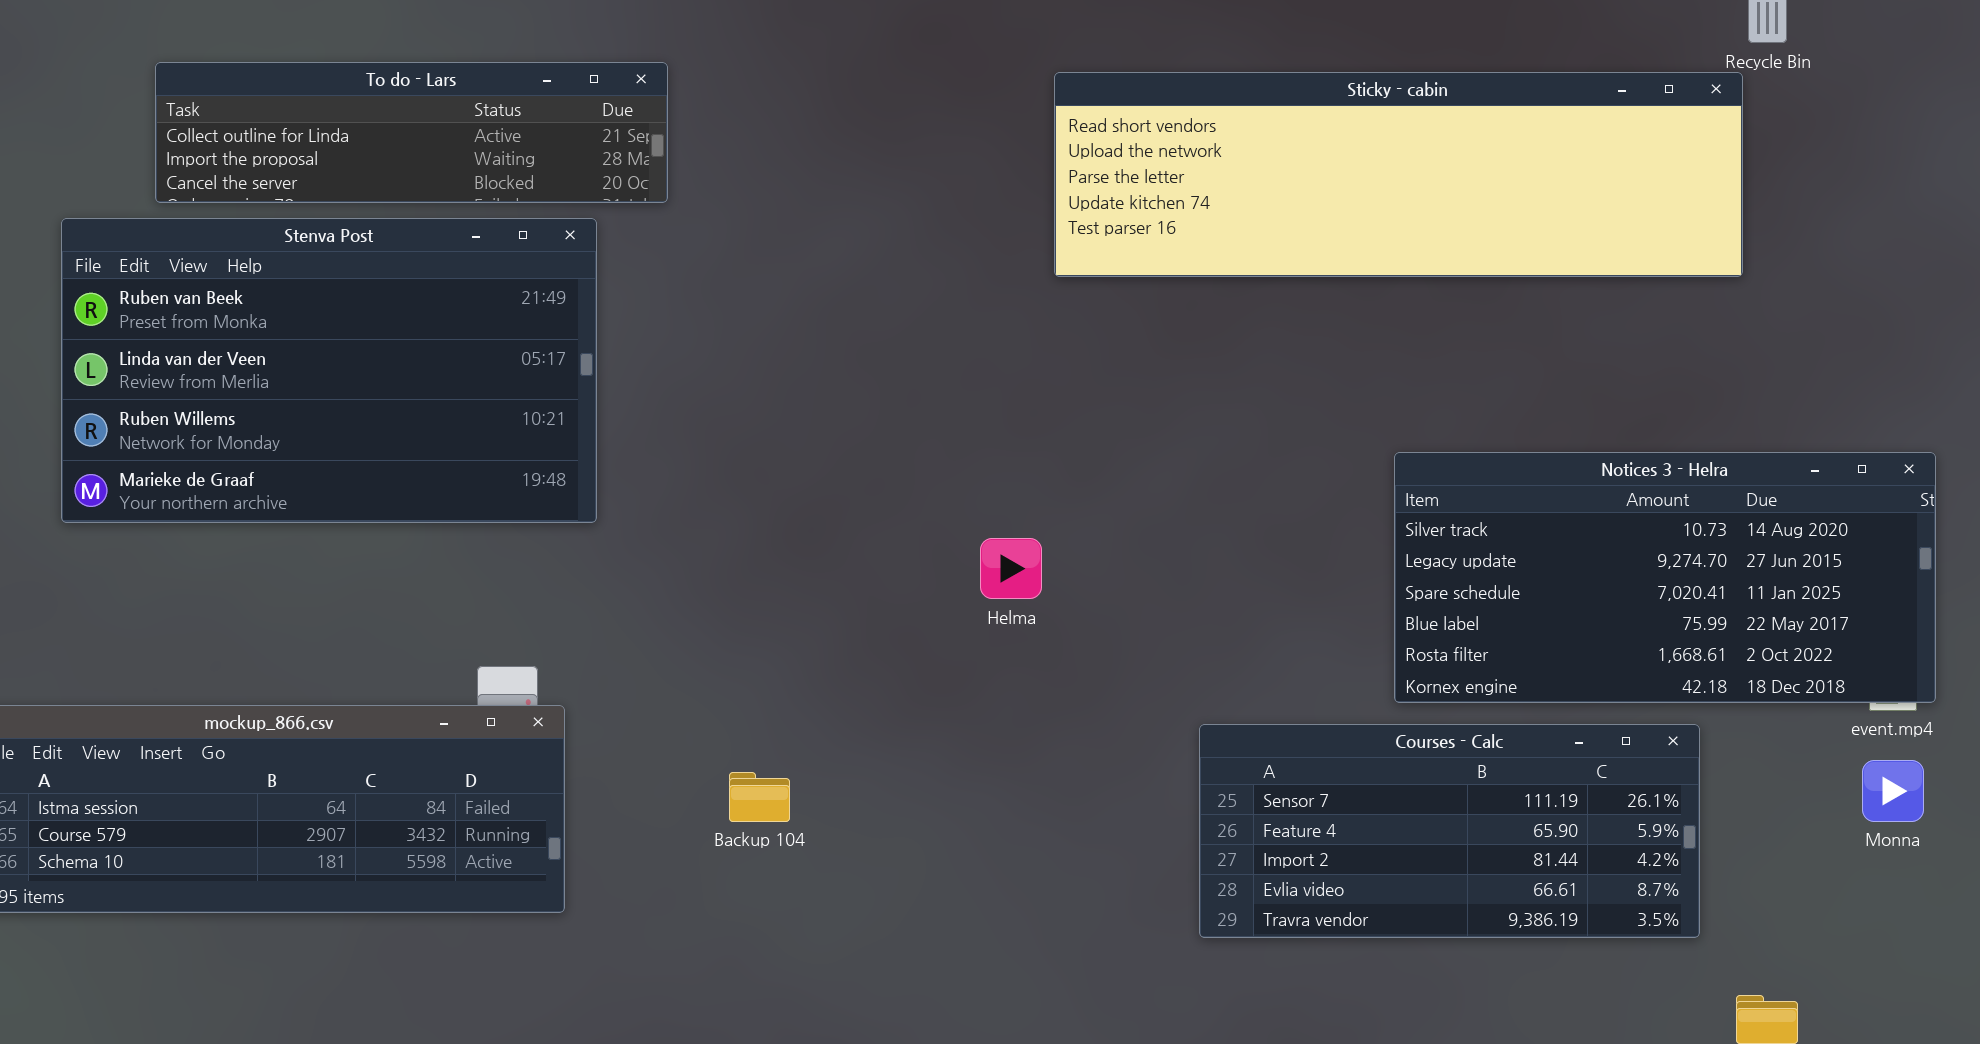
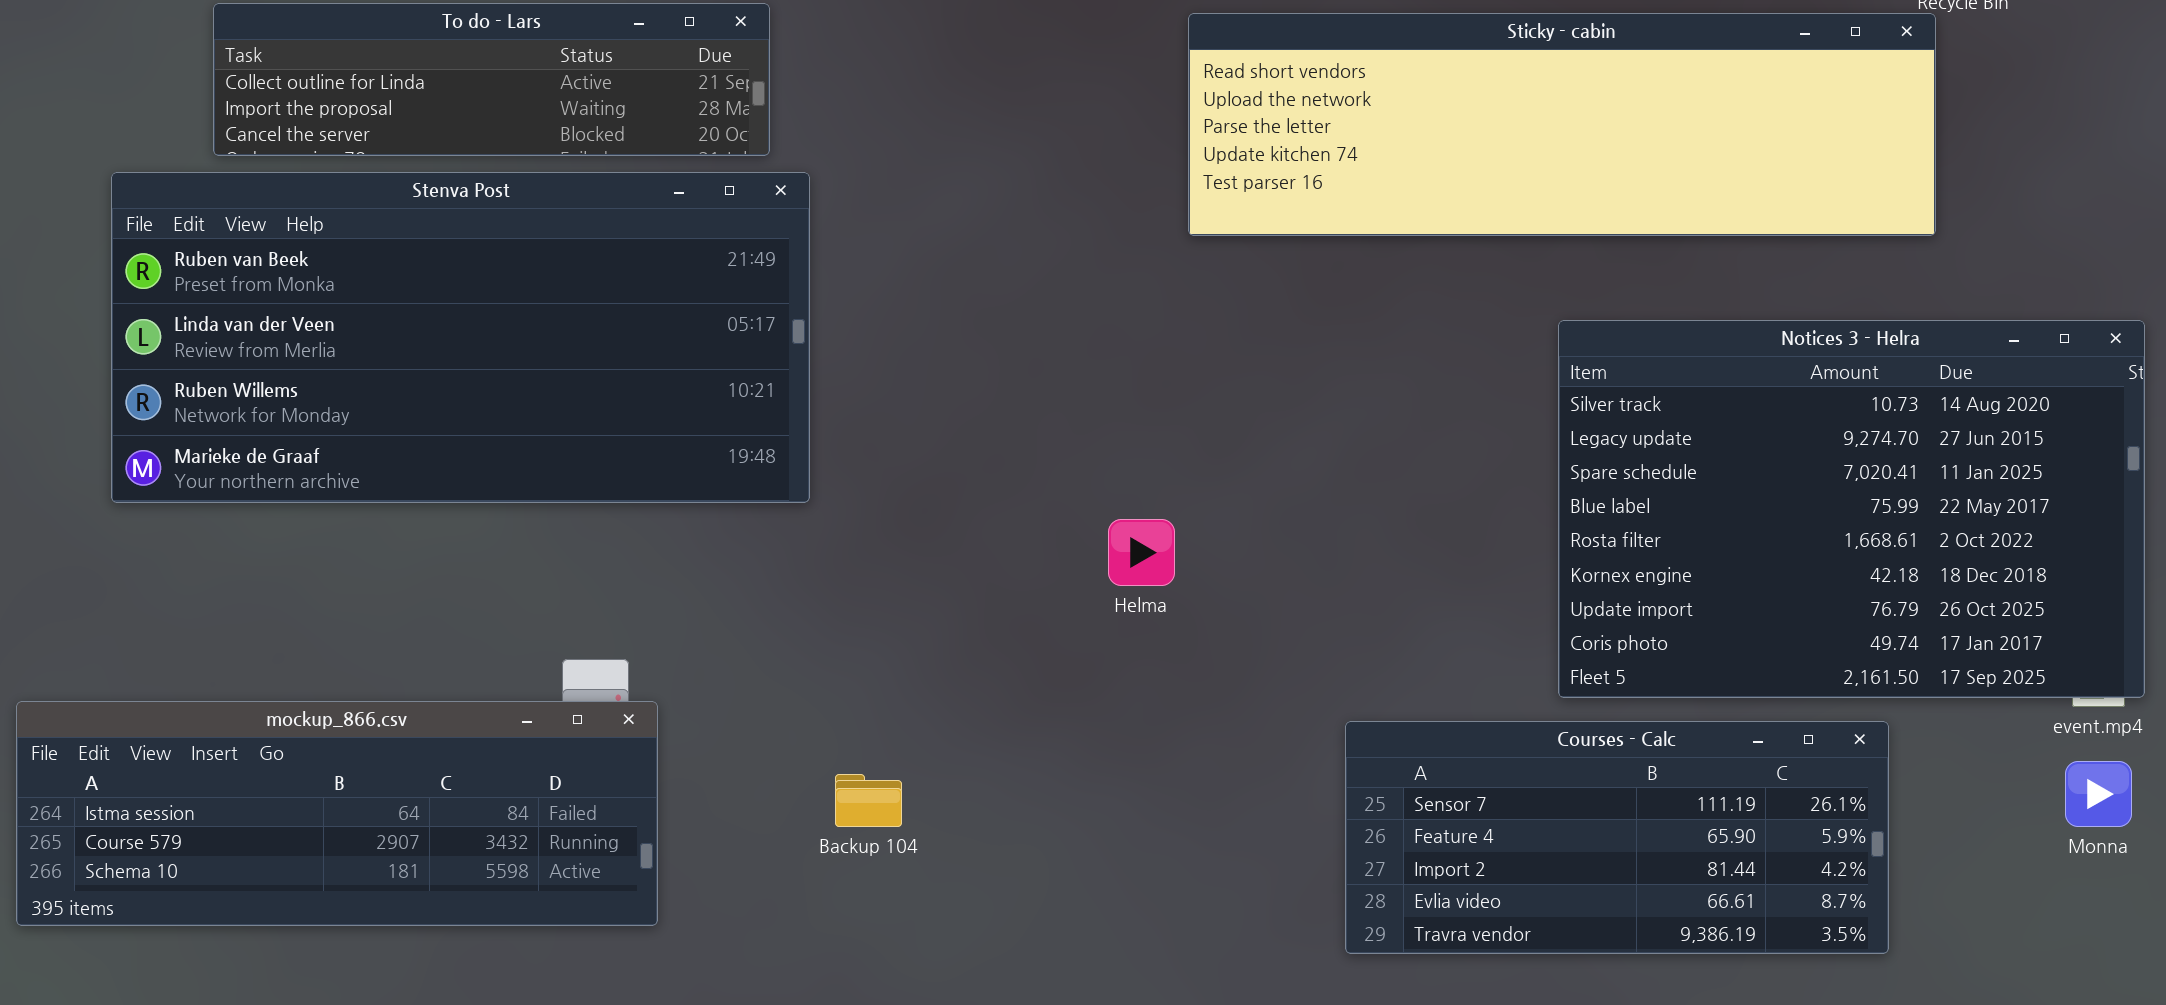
Stenva Post: [61,218,597,523] -> [111,172,810,503], resized
Notices 3 - Helra: [1394,452,1936,703] -> [1558,320,2145,698], resized

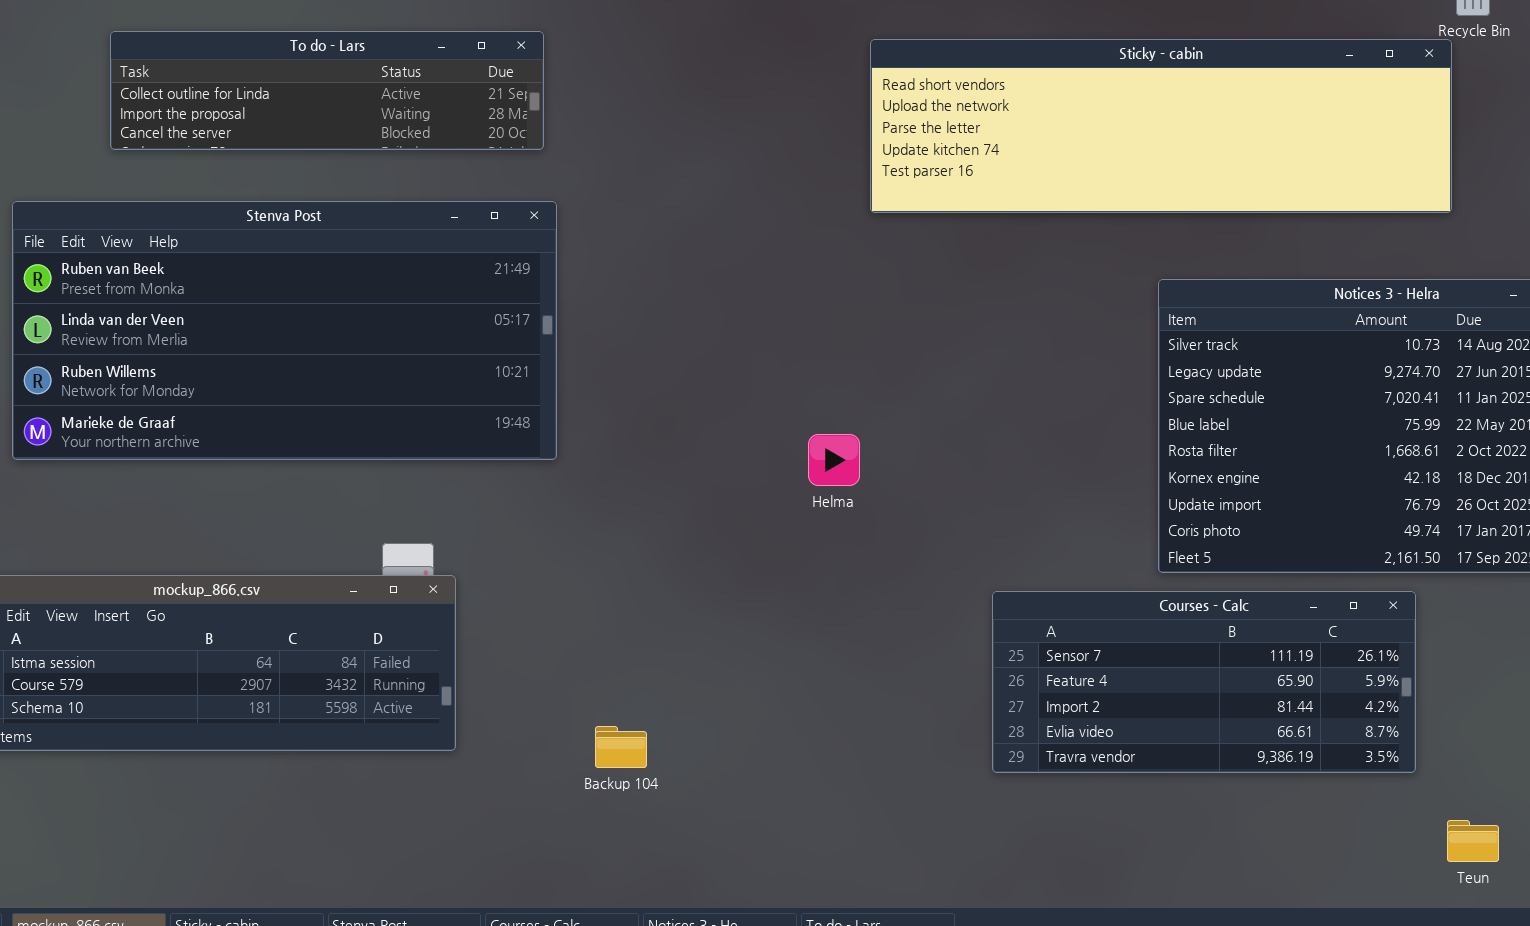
Stenva Post: [111,172,810,503] -> [12,201,557,460], moved
Backup 104: [835,774,902,827] -> [595,726,647,768], moved

